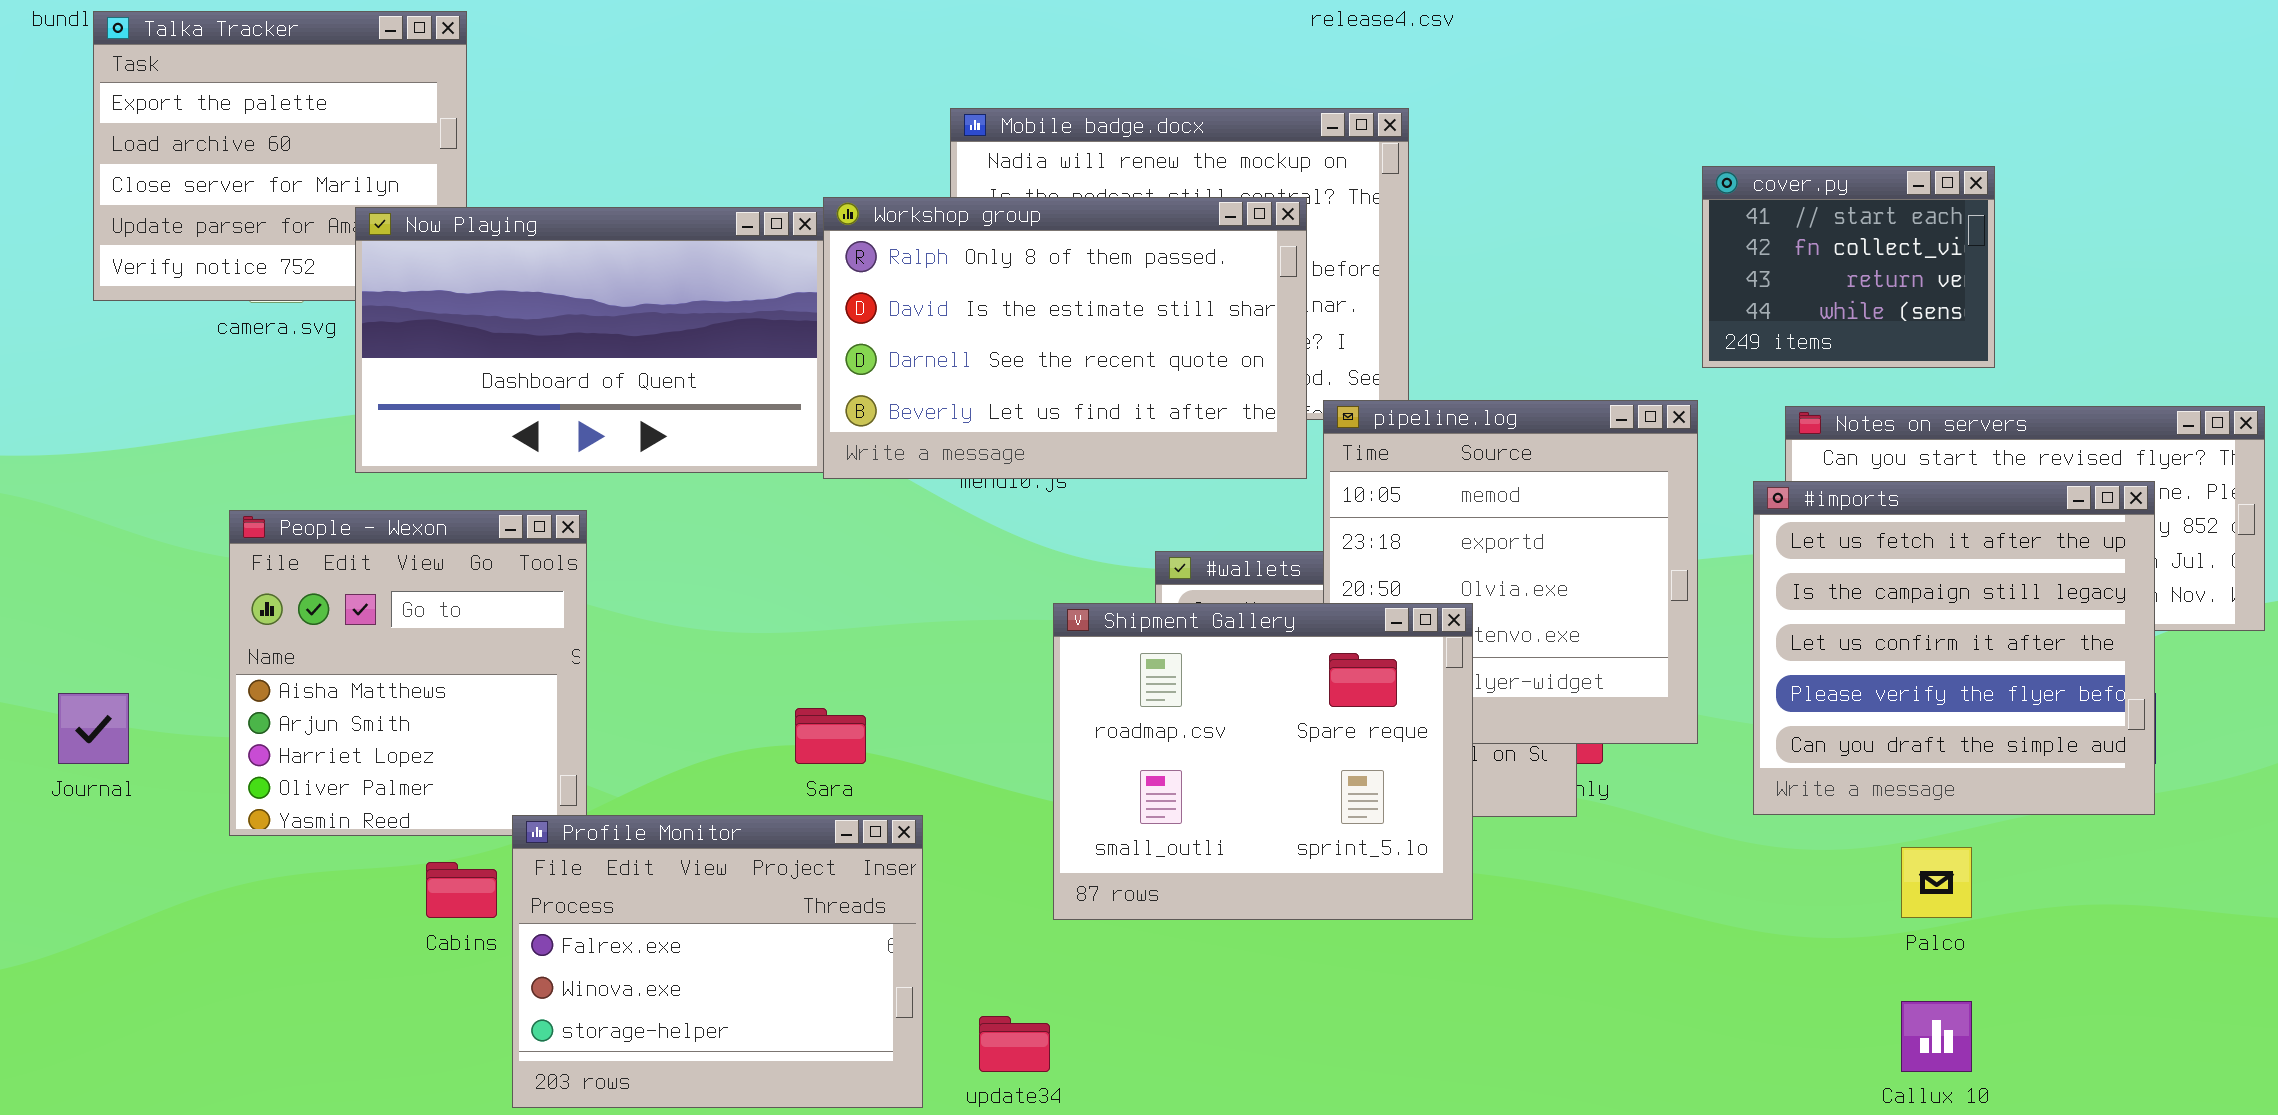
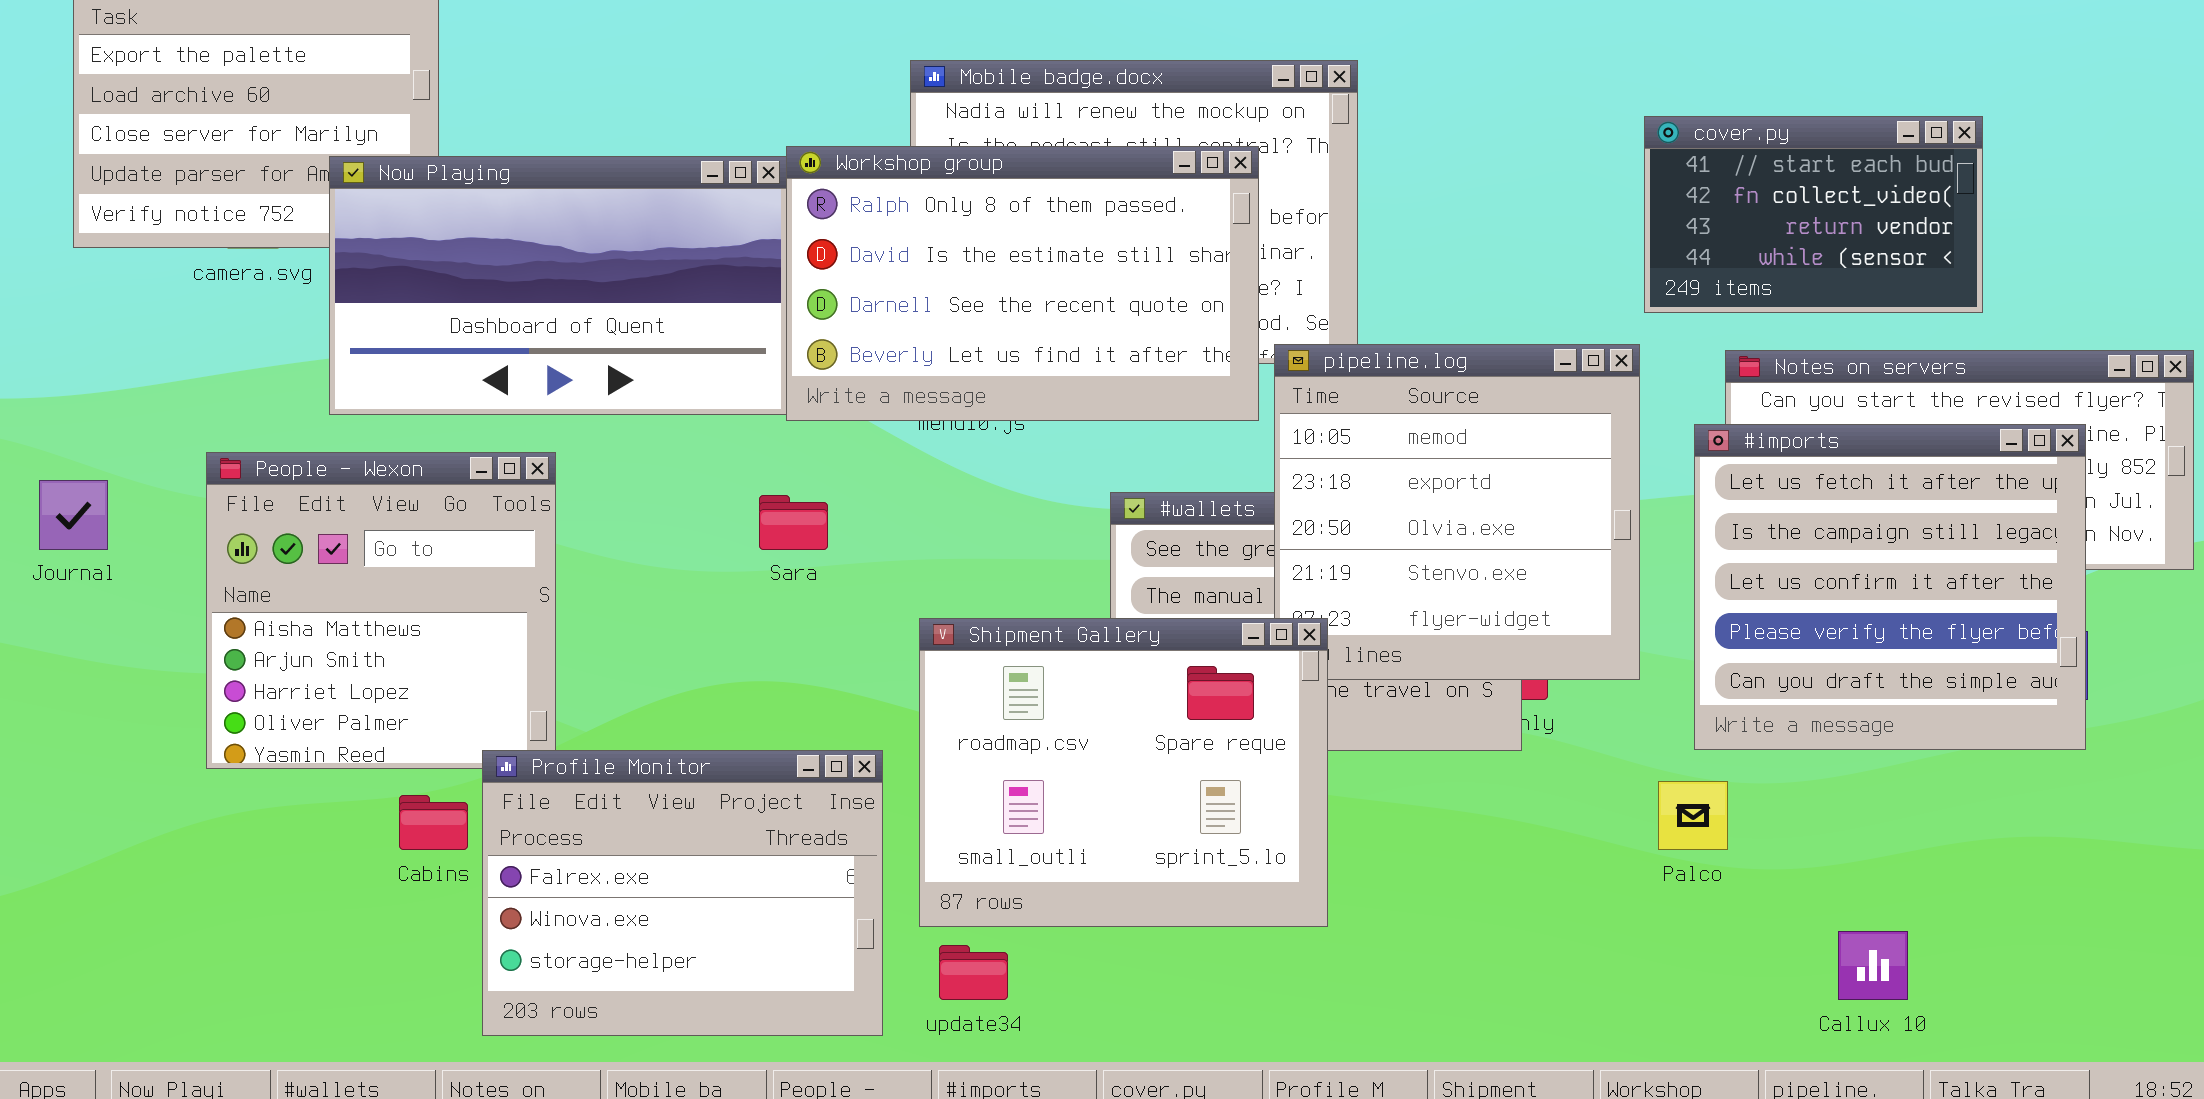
cover.py: [1702,166,1995,368] -> [1644,116,1983,313], resized
Shipment Gallery: [1053,603,1473,920] -> [919,618,1328,927], moved
Journal: [58,693,129,764] -> [39,480,108,550], moved
Sara: [795,708,866,764] -> [759,495,828,550], moved
Palco: [1901,847,1972,918] -> [1658,781,1728,850], moved

